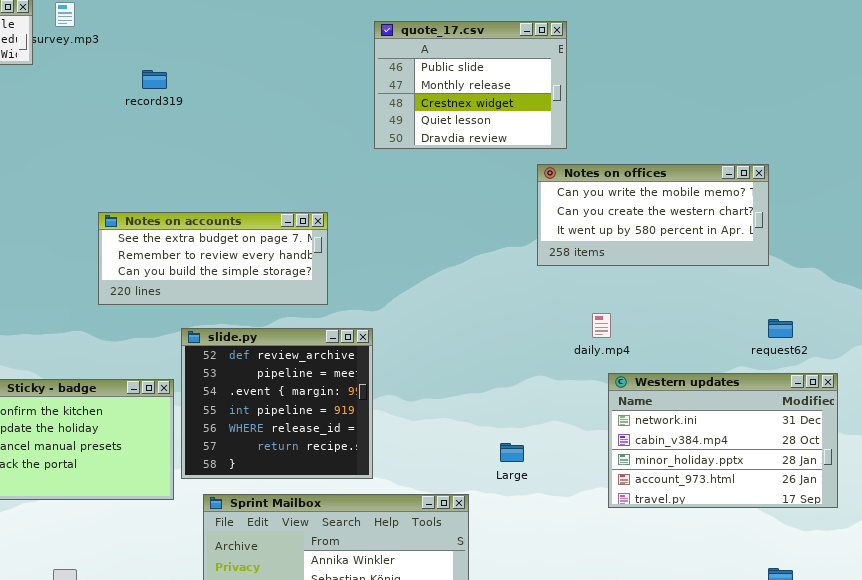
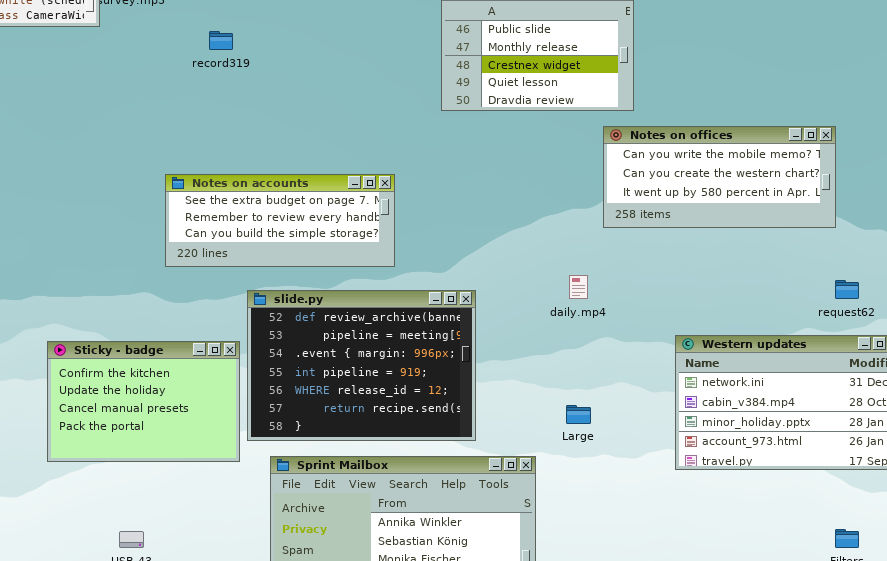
daily.mp4: [592,313,611,338] -> [569,275,588,299], moved
slide.py: [181,328,373,479] -> [247,290,476,441], resized

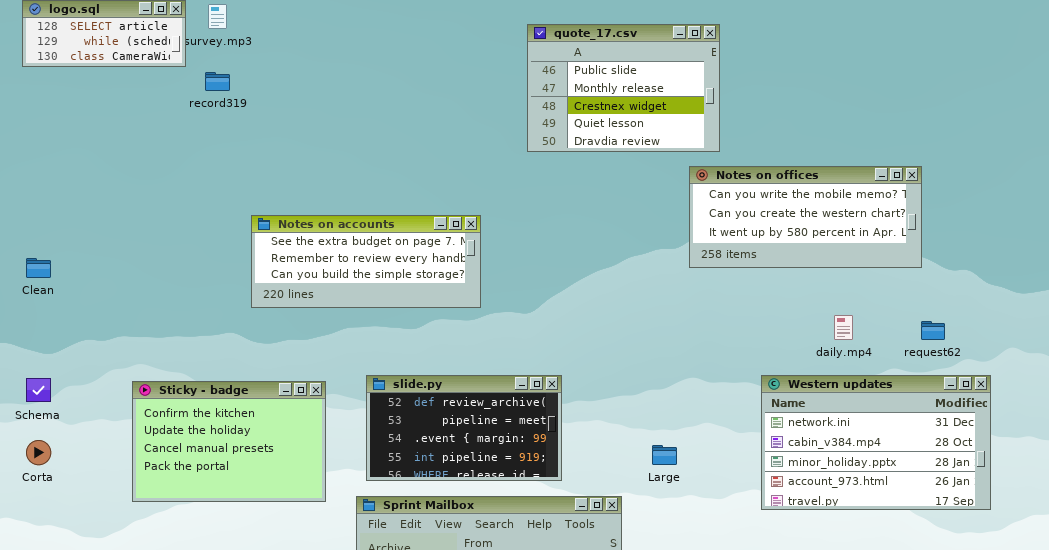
record319: [209,31,233,50] -> [205,72,230,91], moved
daily.mp4: [569,275,588,299] -> [834,315,853,340], moved
slide.py: [247,290,476,441] -> [366,375,562,481], resized

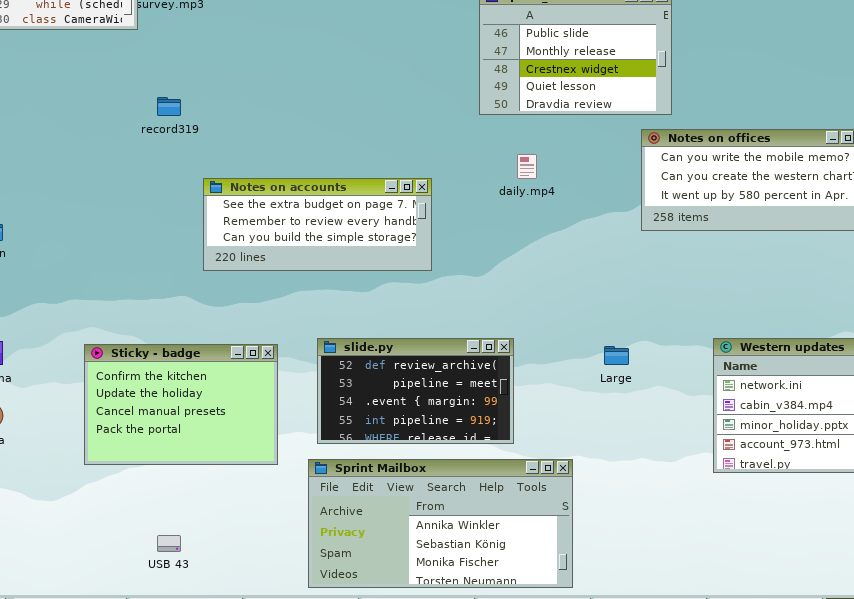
record319: [205,72,230,91] -> [157,97,181,116], moved
daily.mp4: [834,315,853,340] -> [517,154,537,179], moved
Large: [652,445,677,465] -> [604,346,629,365], moved

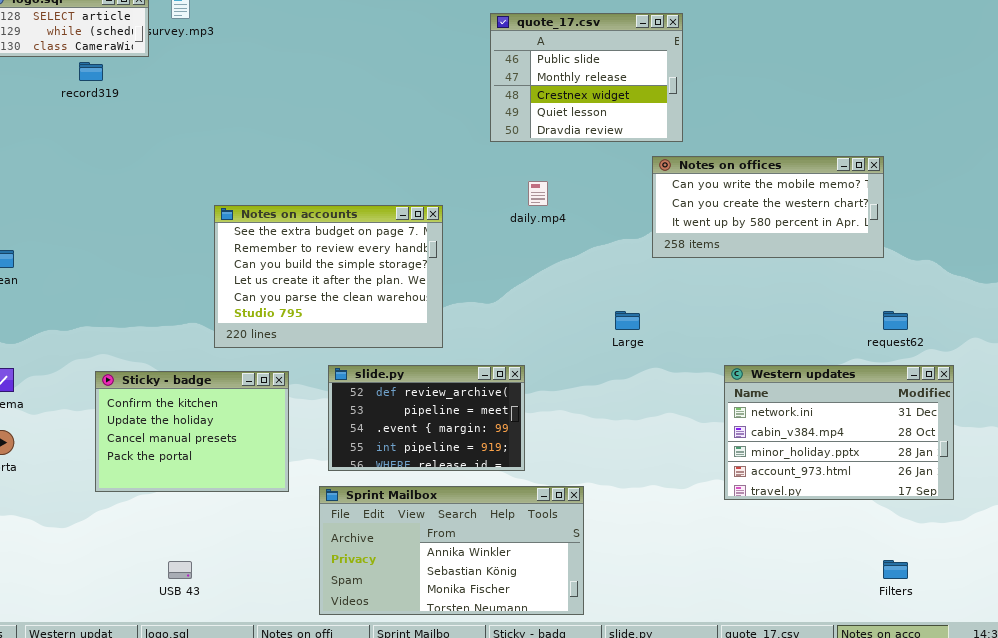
record319: [157,97,181,116] -> [79,62,103,81], moved
Notes on accounts: [203,178,432,271] -> [214,205,443,348], resized
Large: [604,346,629,365] -> [615,311,640,330], moved

